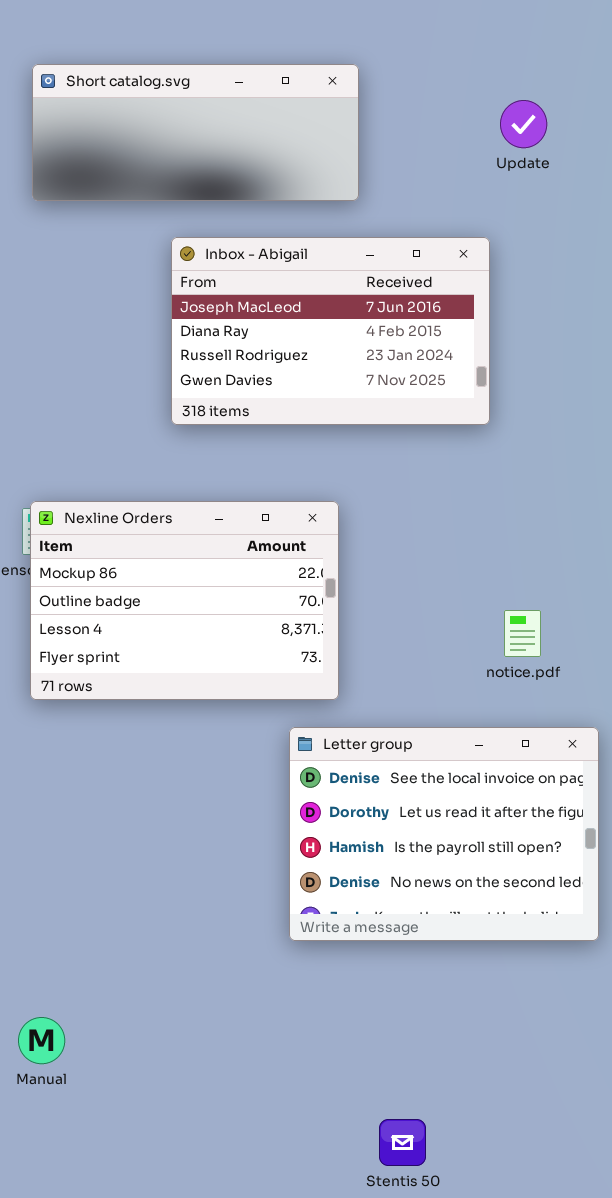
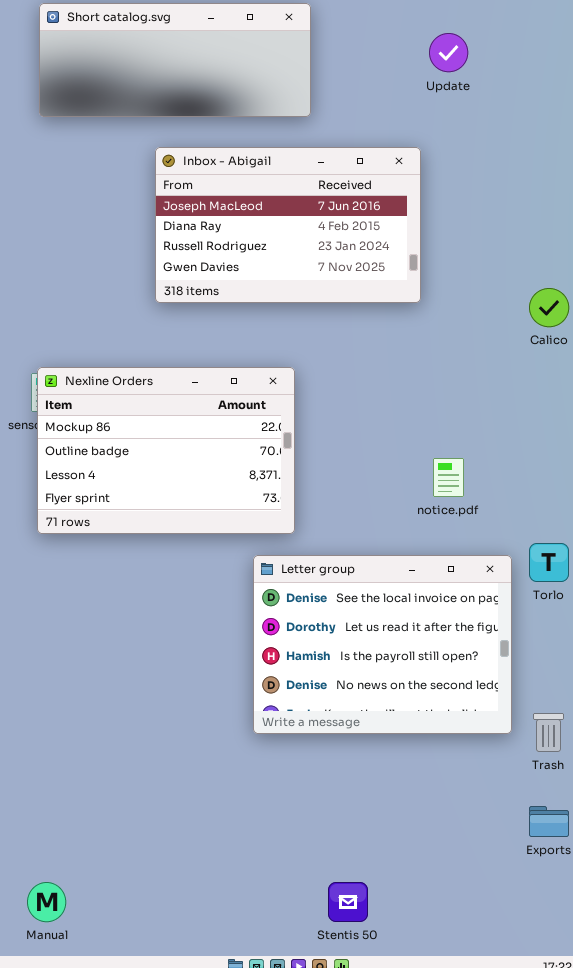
Manual: [18,1017,65,1064] -> [27,882,66,922], moved

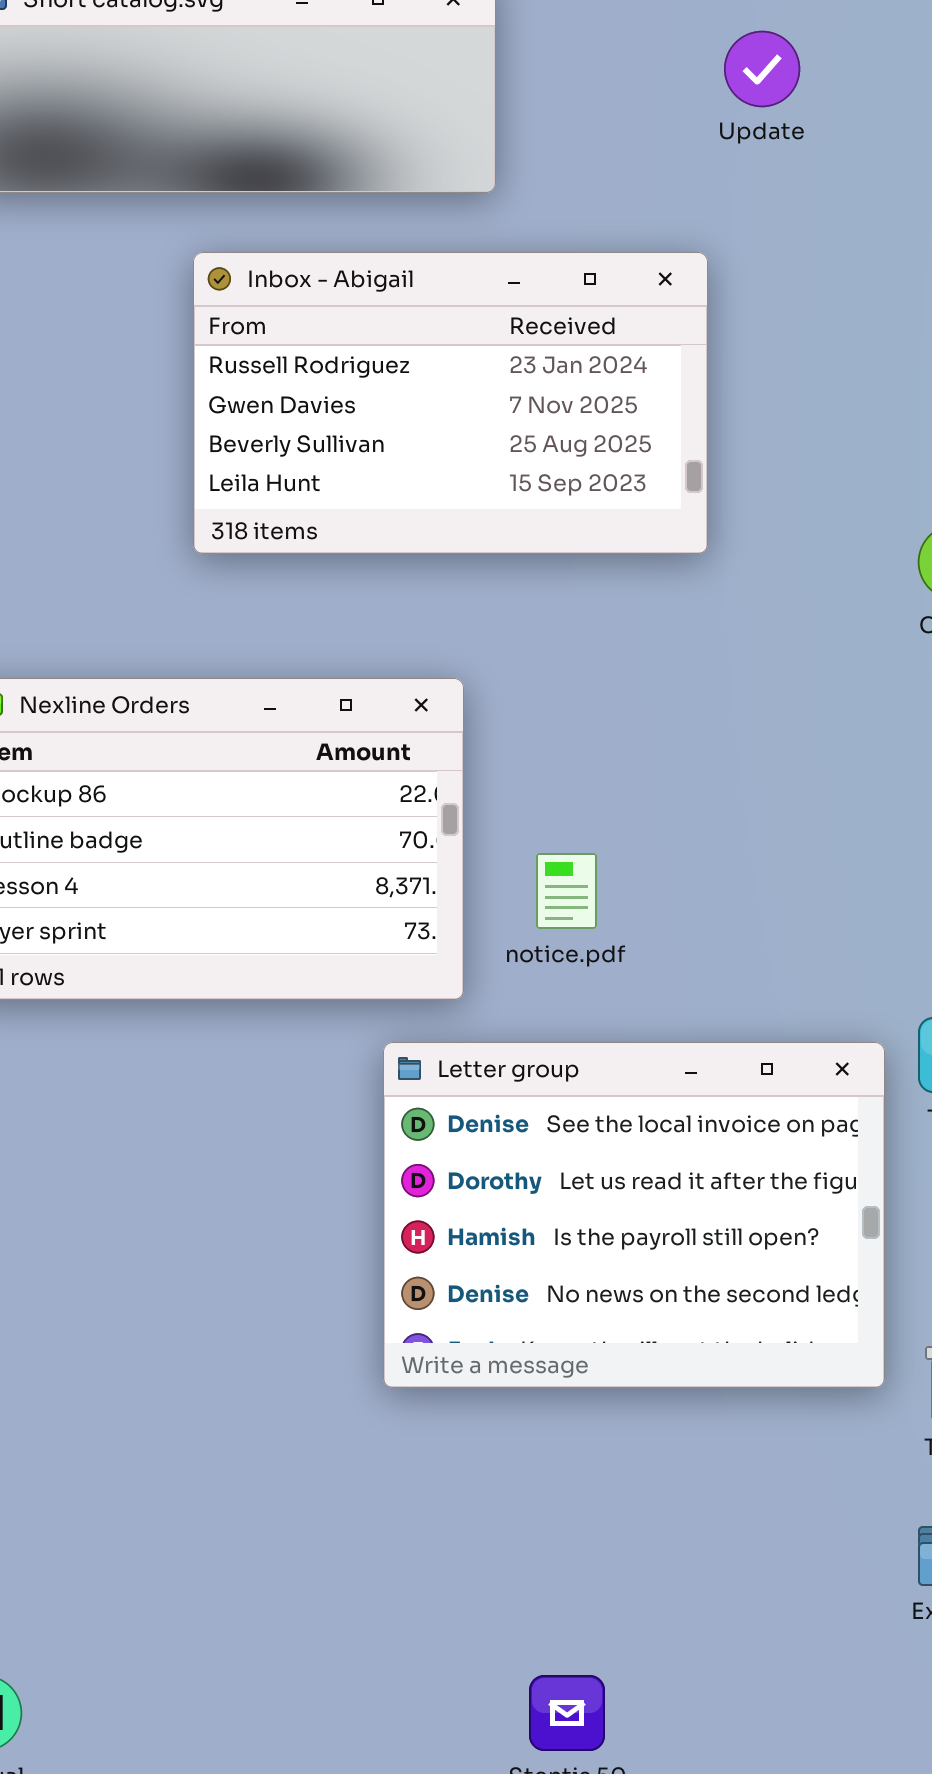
Inbox - Abigail: [155,147,421,303] -> [193,252,708,554], scrolled down 2 rows
notice.pdf: [433,458,464,497] -> [536,853,597,929], moved

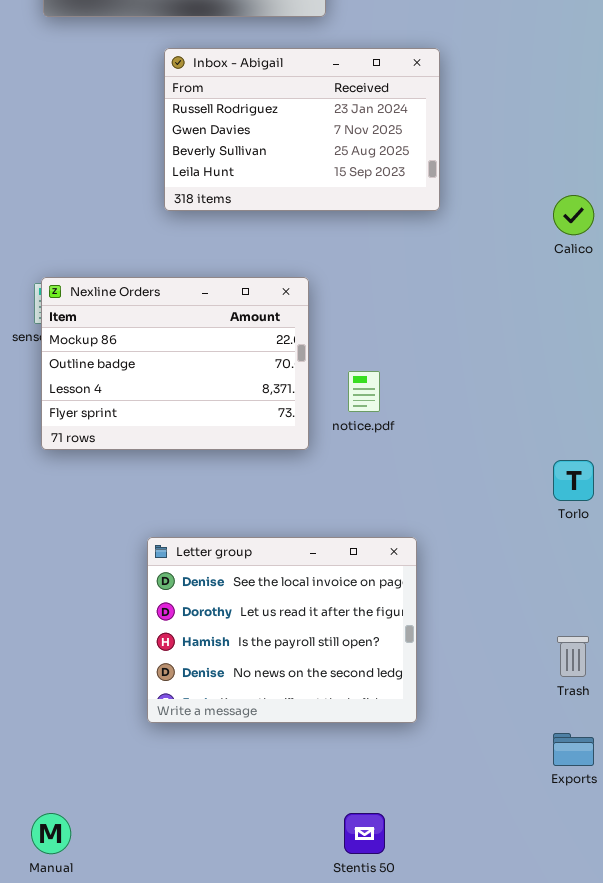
Letter group: [383,1042,885,1388] -> [147,537,417,723], moved

